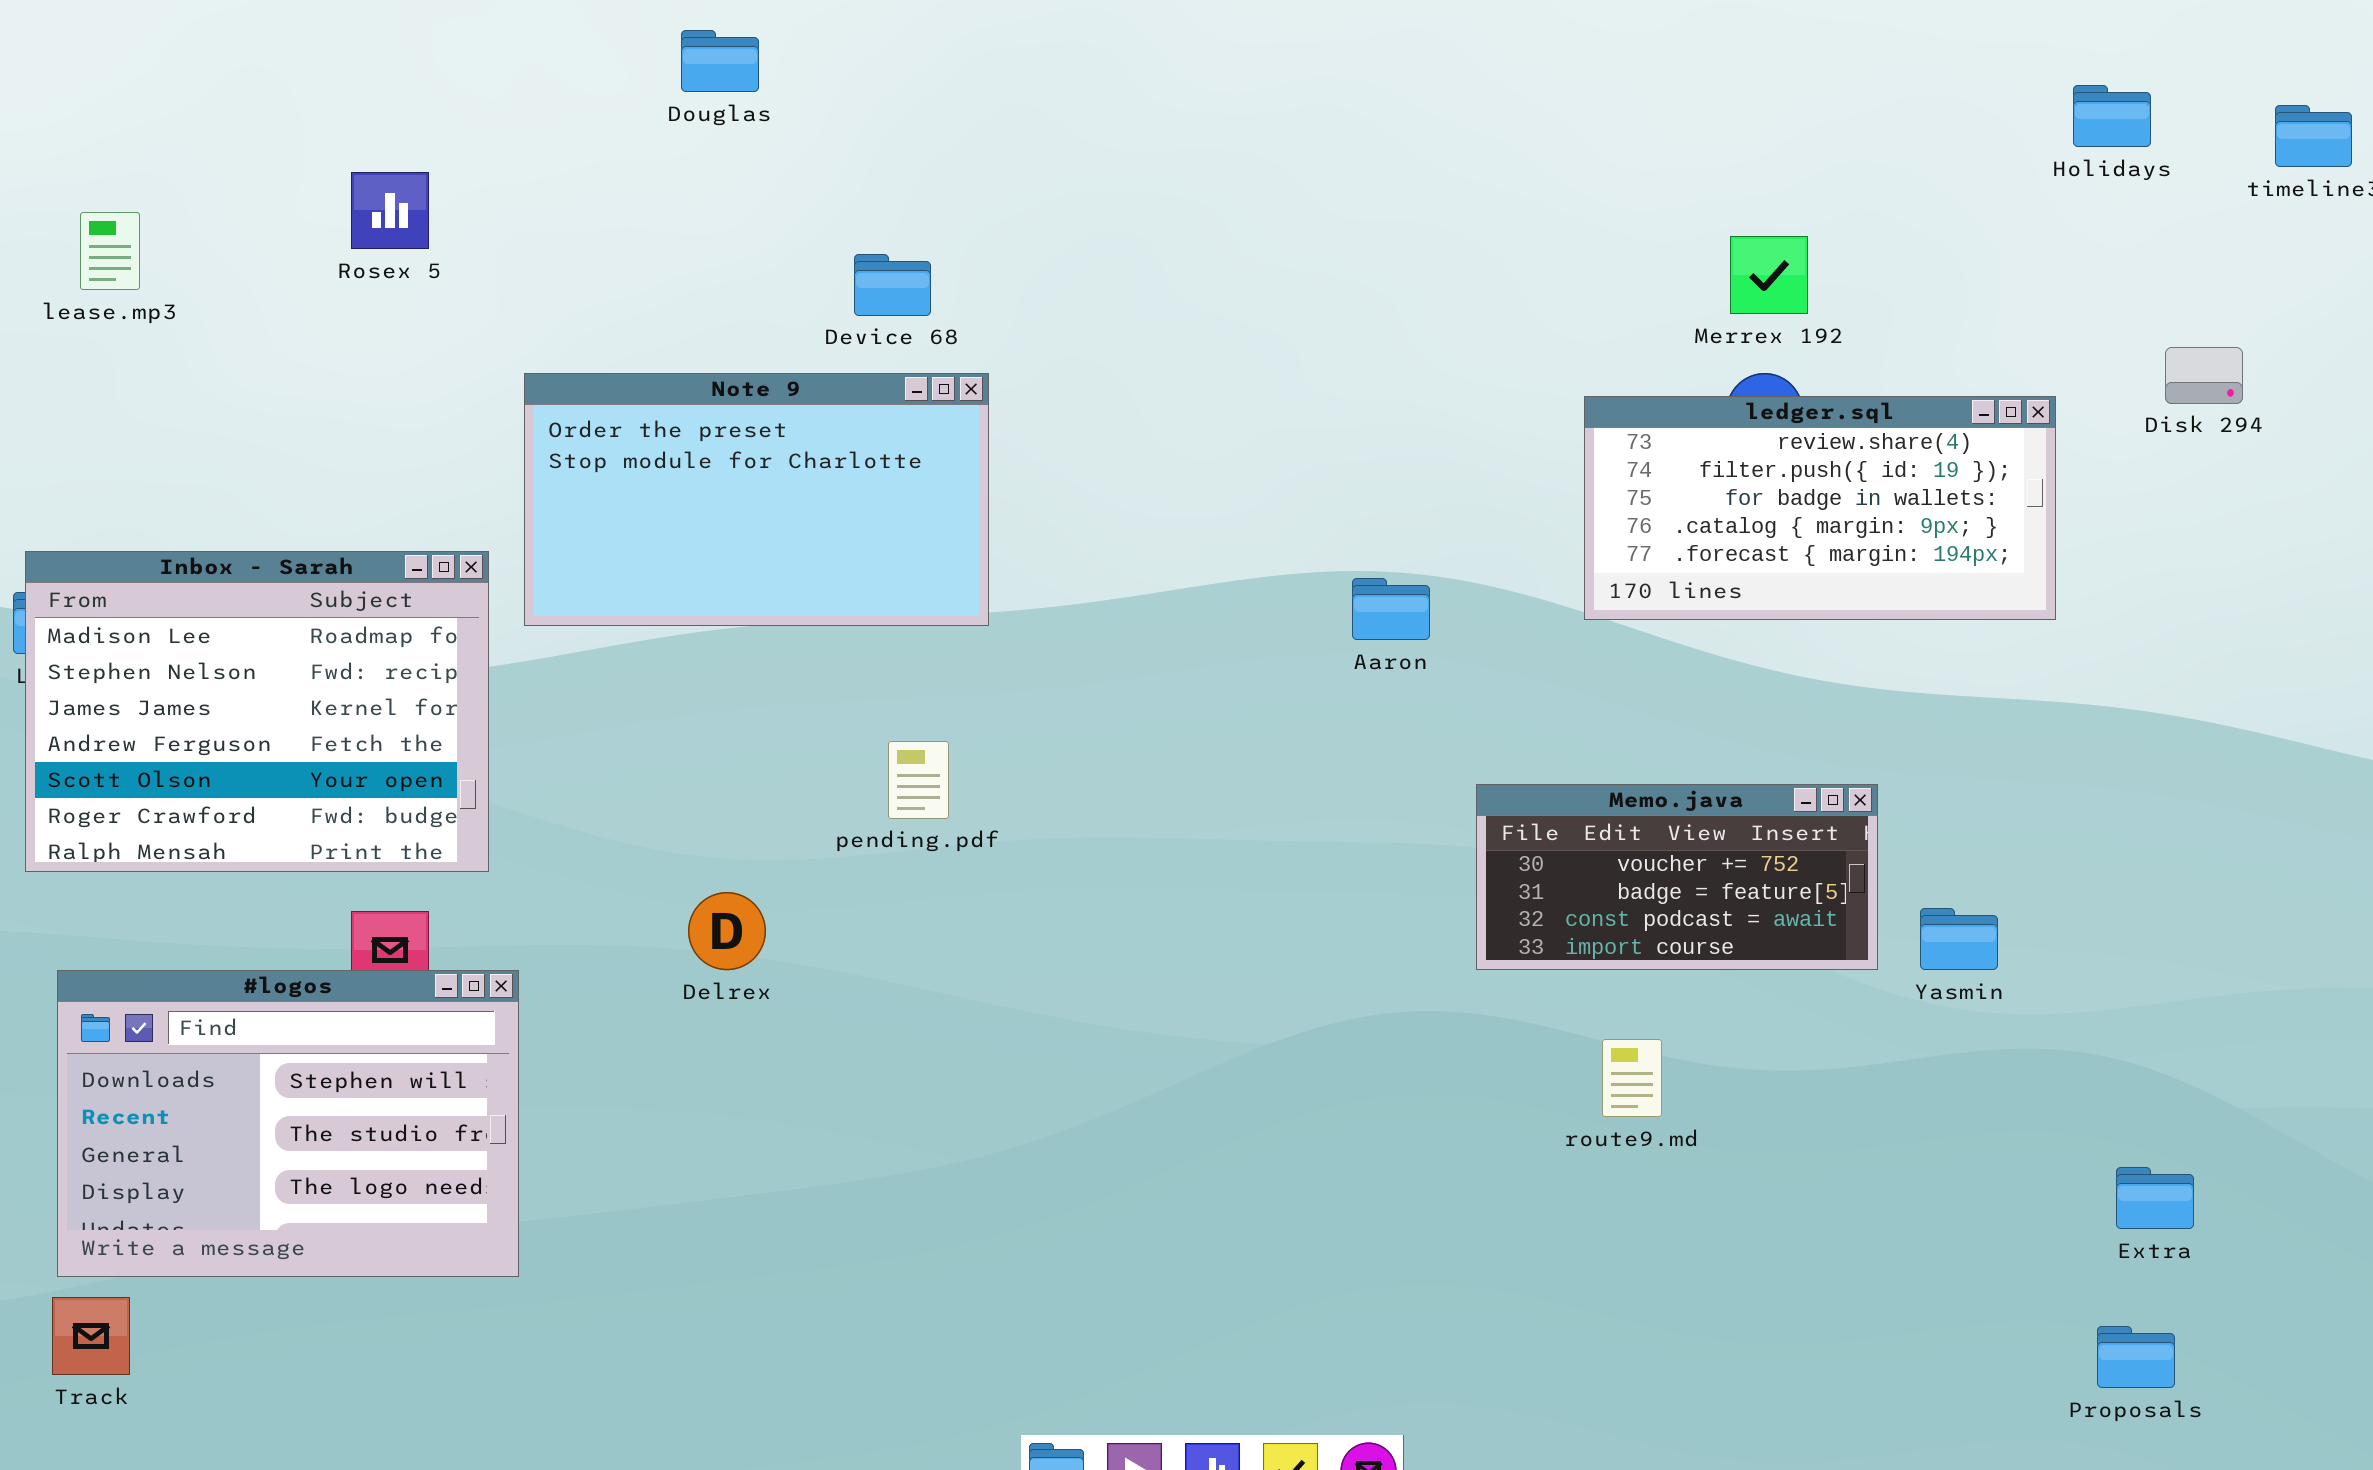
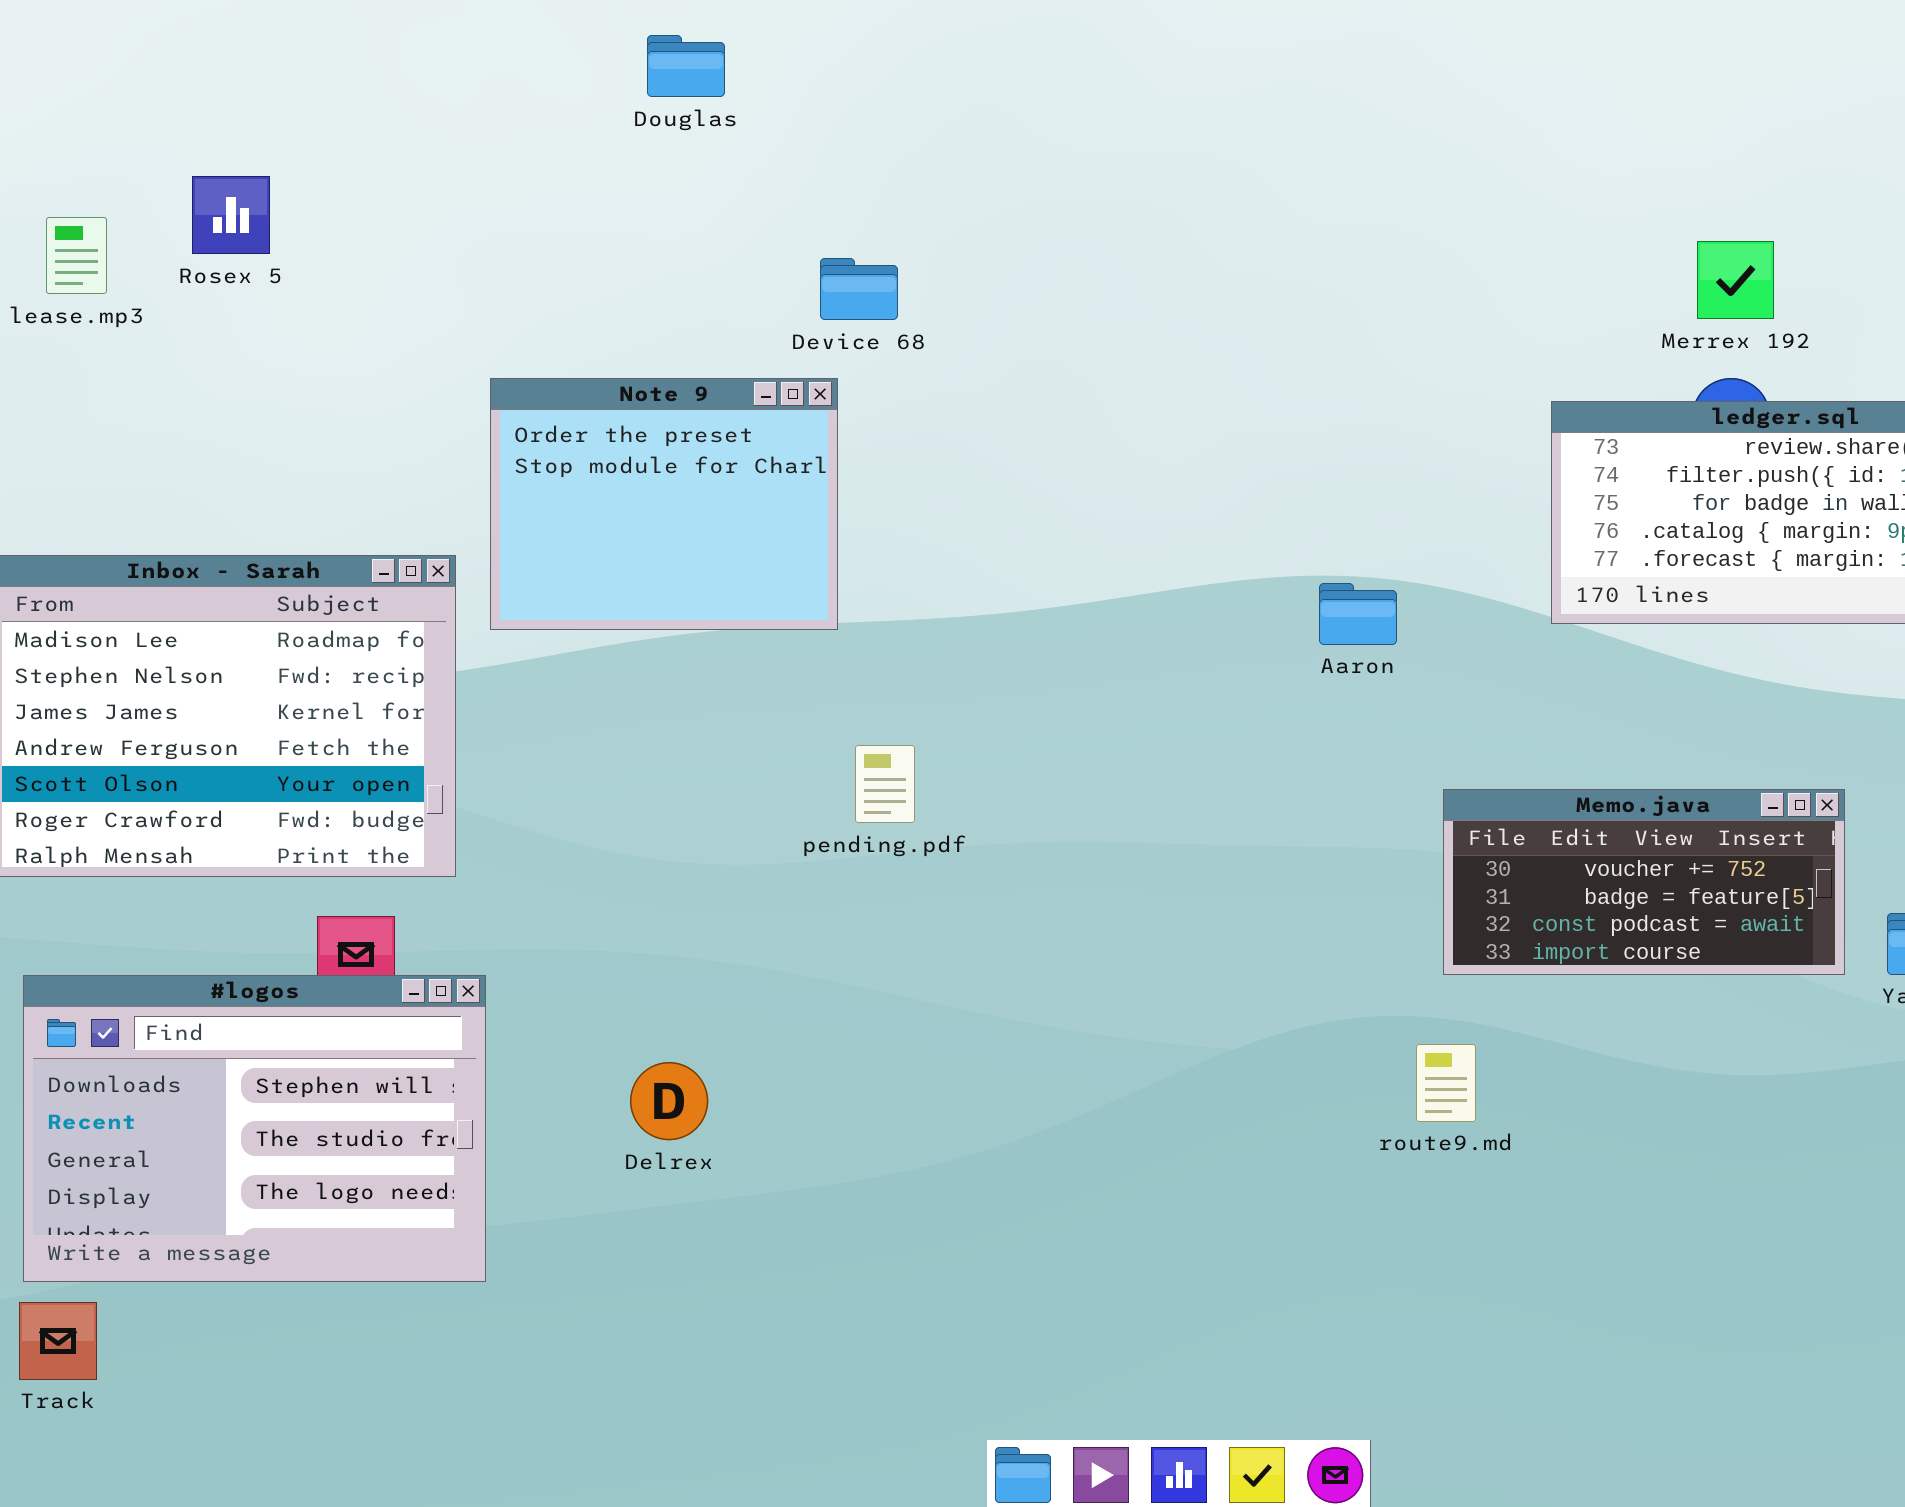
Rosex 5: [351,172,429,249] -> [192,176,270,254], moved
Note 9: [524,373,989,626] -> [490,378,838,630], resized
Delrex: [688,892,766,970] -> [630,1062,708,1140], moved
route9.md: [1602,1039,1662,1117] -> [1416,1044,1476,1122], moved

